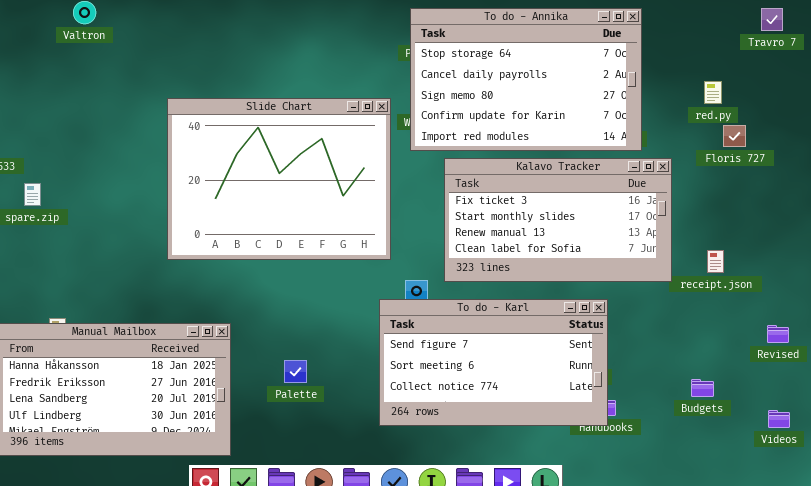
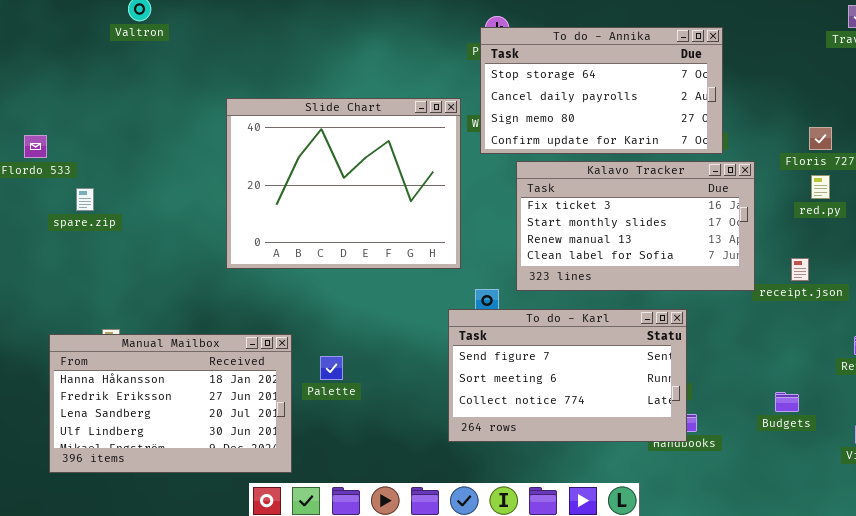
To do - Annika: [410,8,642,151] -> [480,27,723,154], resized
red.py: [704,81,722,104] -> [811,175,830,199], moved
Palette: [284,360,307,383] -> [320,356,343,380], moved

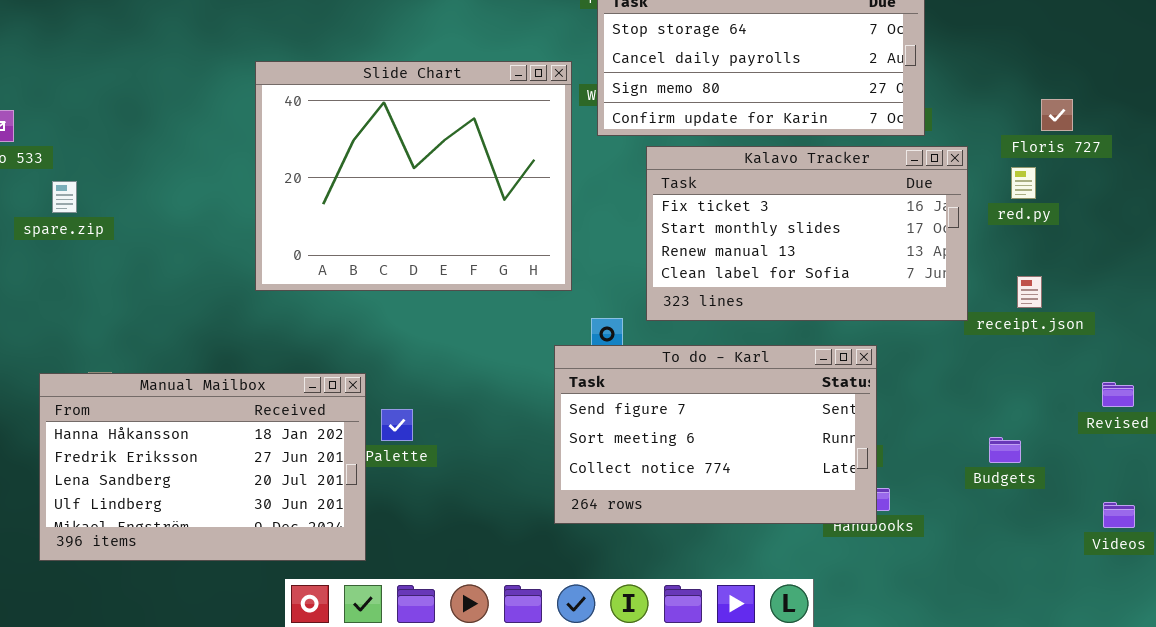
red.py: [811,175,830,199] -> [1011,167,1036,199], moved
Manual Mailbox: [49,334,292,473] -> [39,373,366,561], moved
Budgets: [775,392,799,412] -> [989,437,1021,463], moved

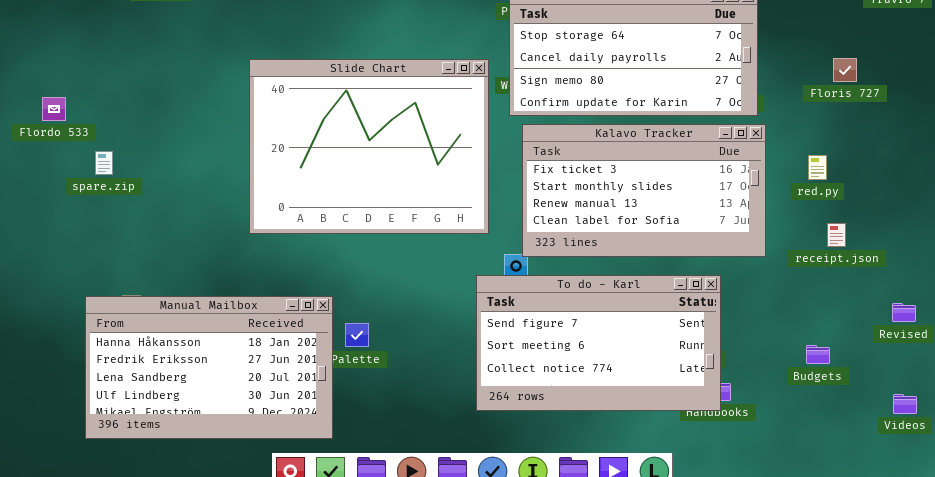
Floris 727: [1041,99,1073,131] -> [833,58,857,82], moved
Kalavo Tracker: [646,146,968,321] -> [522,124,766,257], moved
red.py: [1011,167,1036,199] -> [808,155,827,180], moved

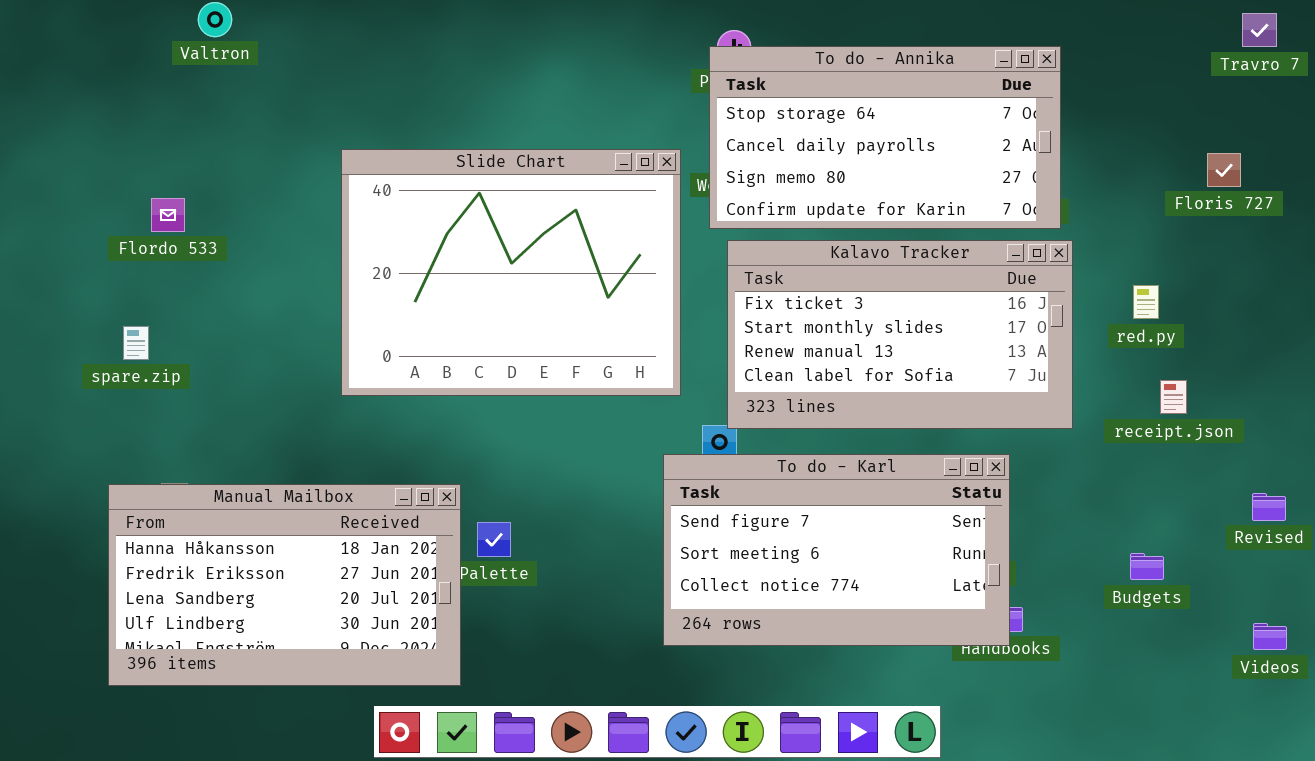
Floris 727: [833,58,857,82] -> [1207,153,1241,187], moved
Flordo 533: [42,97,66,121] -> [151,198,185,232], moved
spare.zip: [95,151,113,175] -> [123,326,149,360], moved

